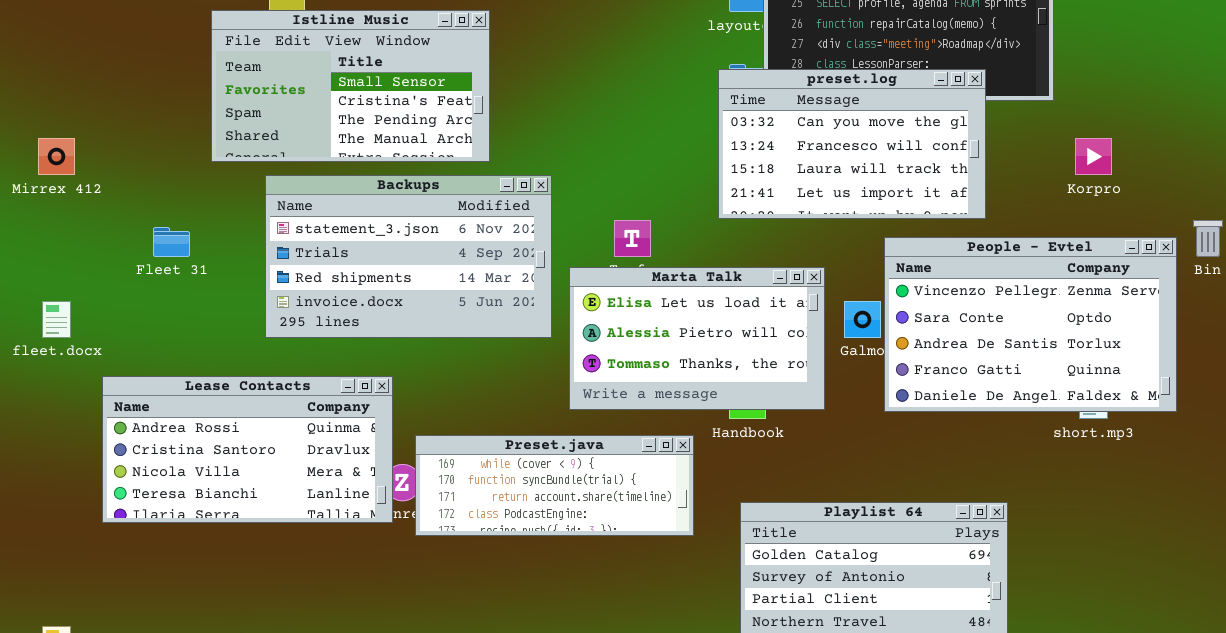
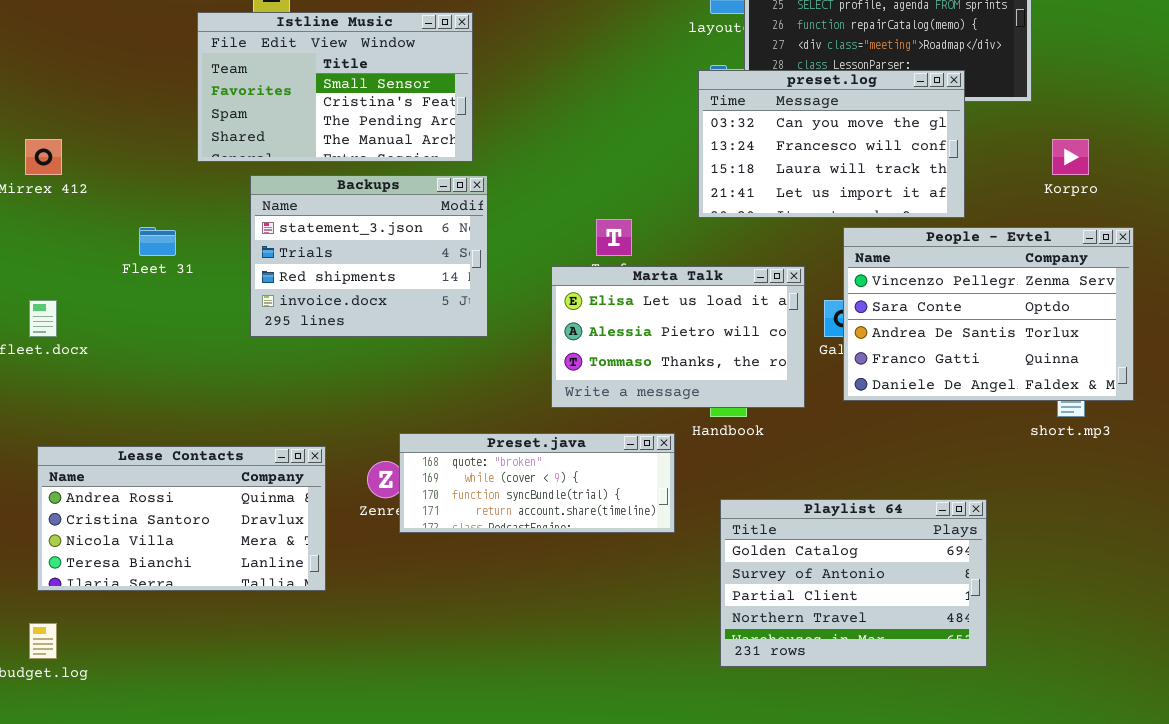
Backups: [265,175,552,338] -> [250,175,488,337], resized
People - Evtel: [884,237,1177,412] -> [843,227,1134,401], moved
Lease Contacts: [102,376,393,523] -> [37,446,326,591], moved
Preset.java: [415,435,694,536] -> [399,433,675,533], scrolled up 1 row

